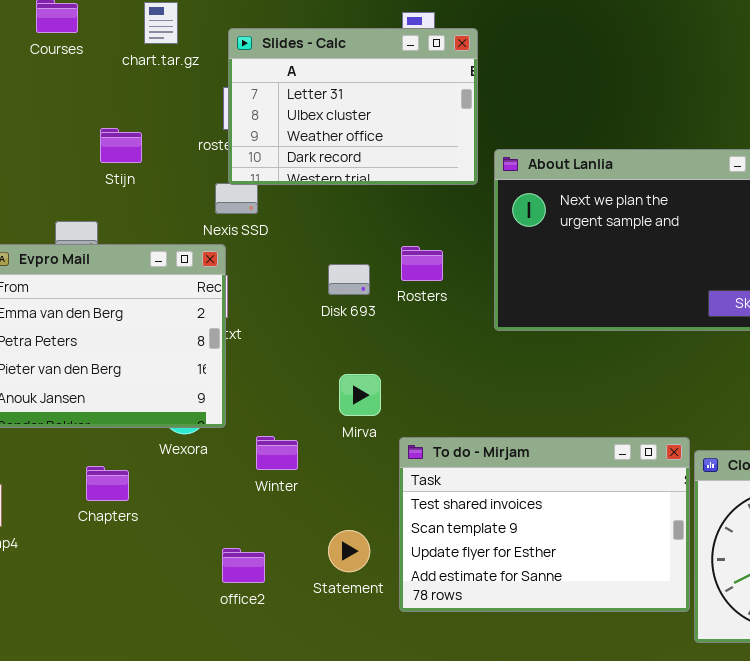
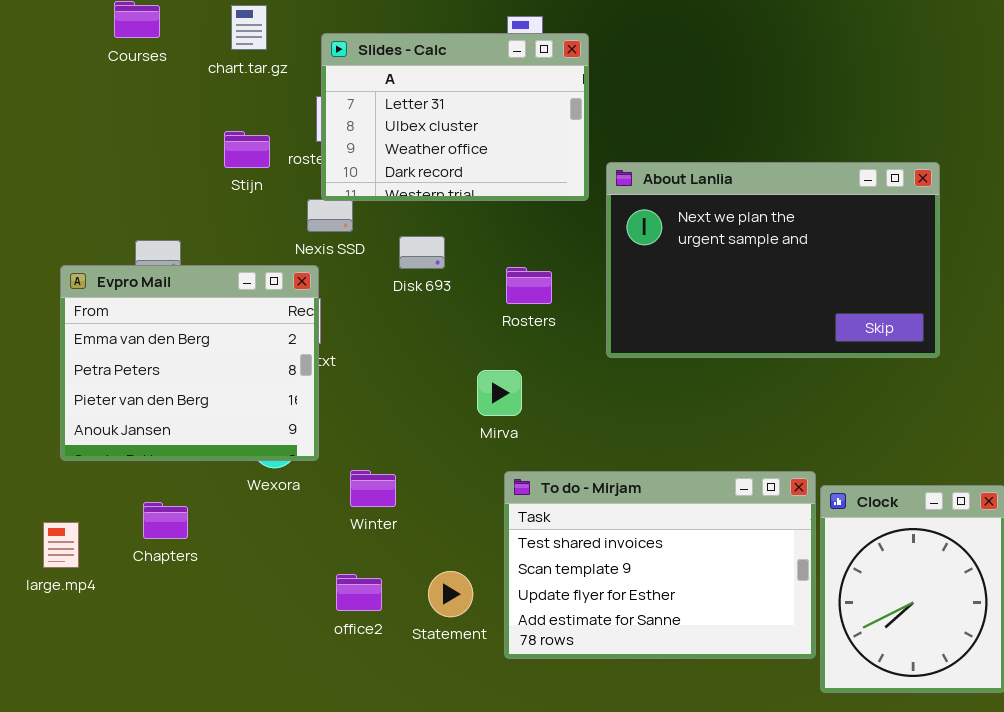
Stijn: [100,128,142,163] -> [224,131,270,168], moved
Disk 693: [328,264,370,295] -> [399,236,445,269], moved
Mirva: [339,374,381,416] -> [477,370,522,416], moved
Chapters: [86,466,129,501] -> [143,502,188,539], moved
office2: [222,548,265,583] -> [336,574,382,611], moved

